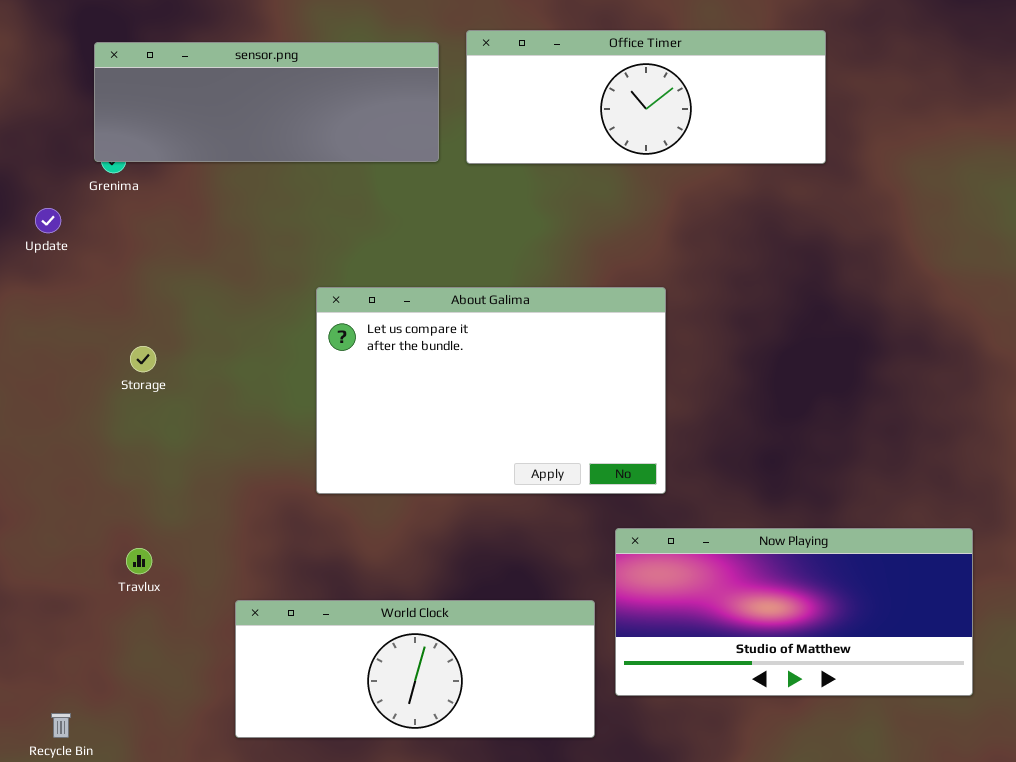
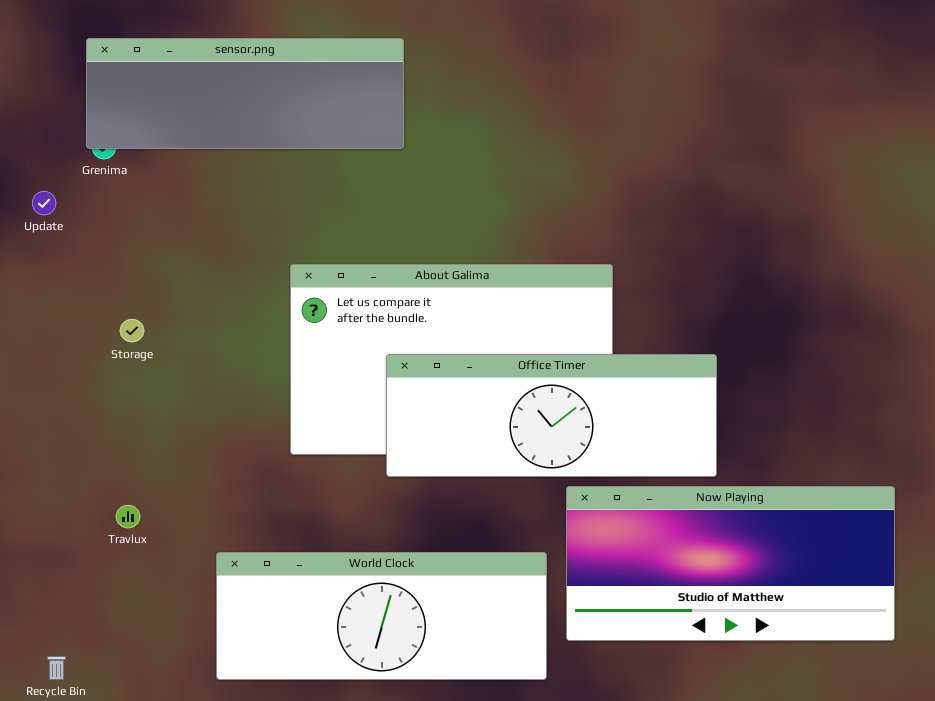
Office Timer: [466,30,826,164] -> [386,354,717,477], moved

